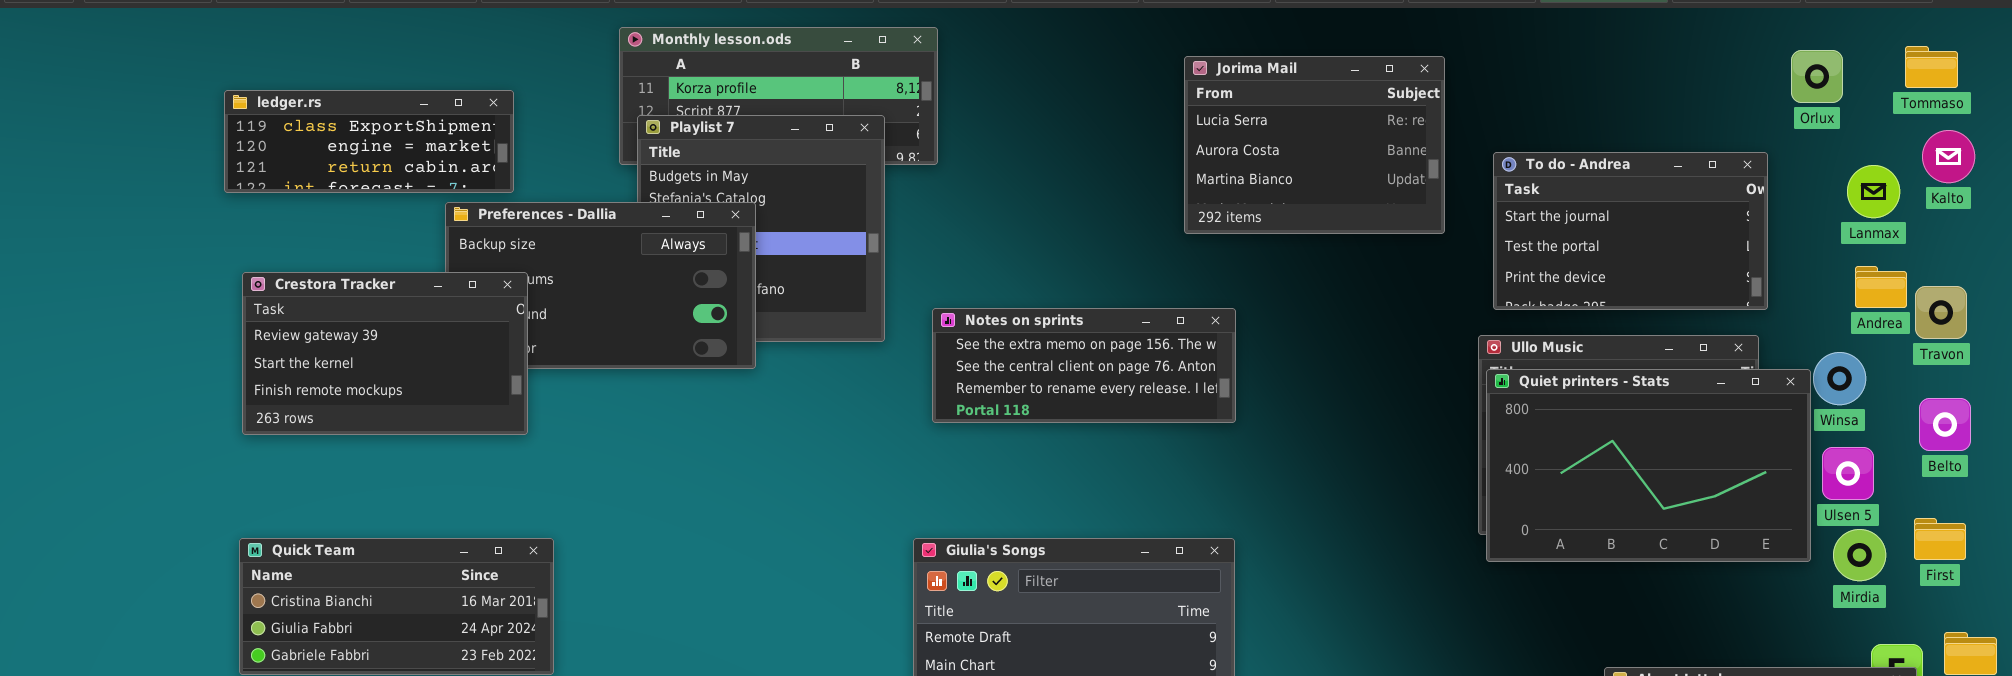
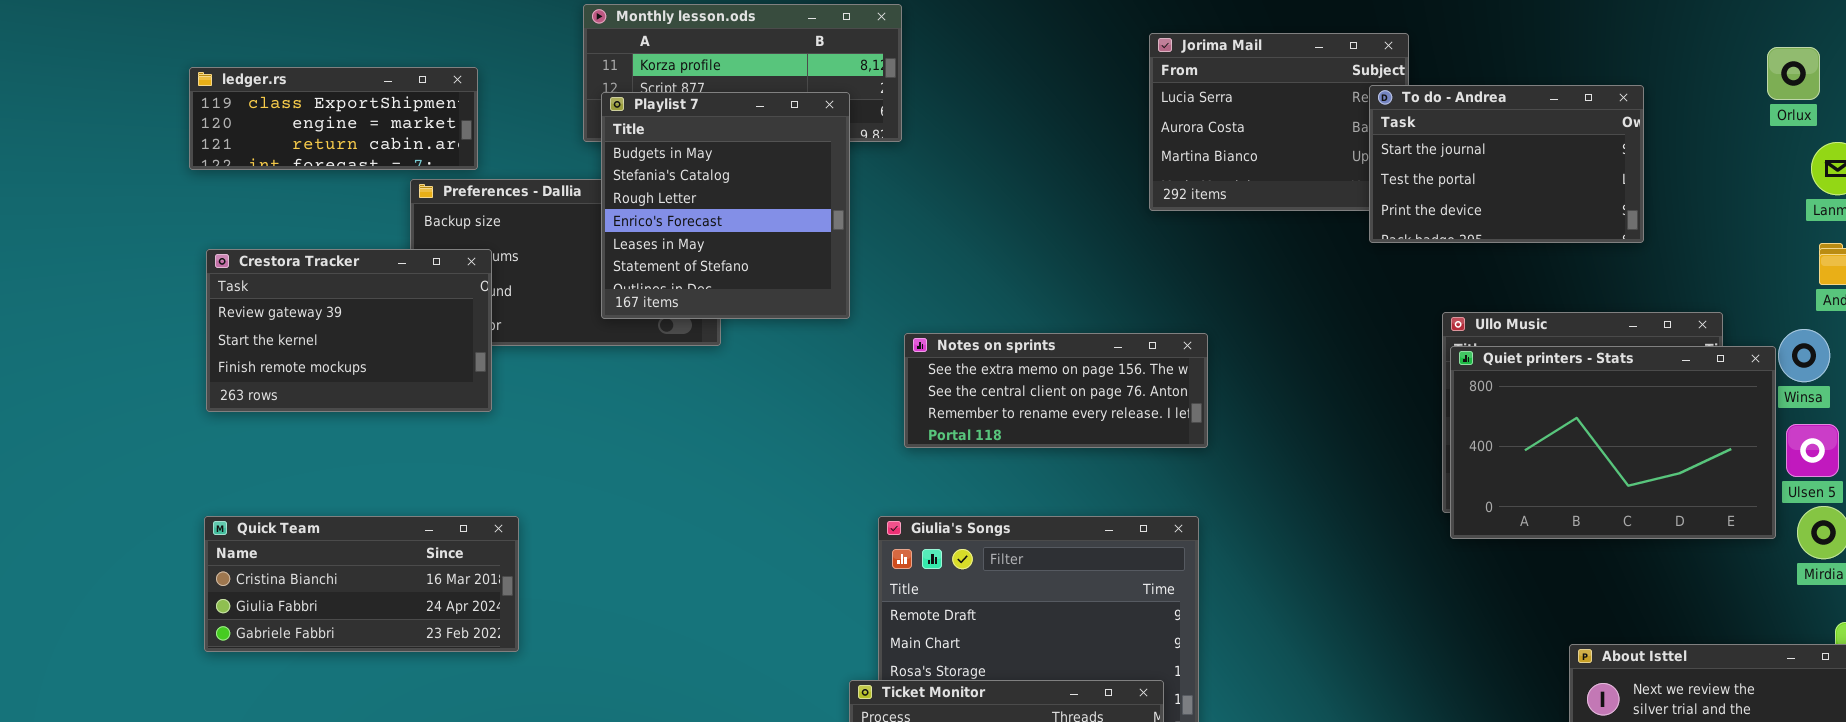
Orlux: [1791,50,1843,103] -> [1767,47,1820,100], moved
Playlist 7: [637,115,885,342] -> [601,92,850,319], raised
To do - Andrea: [1493,152,1768,310] -> [1369,85,1644,243], moved
Notes on sprints: [932,308,1236,423] -> [904,333,1208,448], moved

